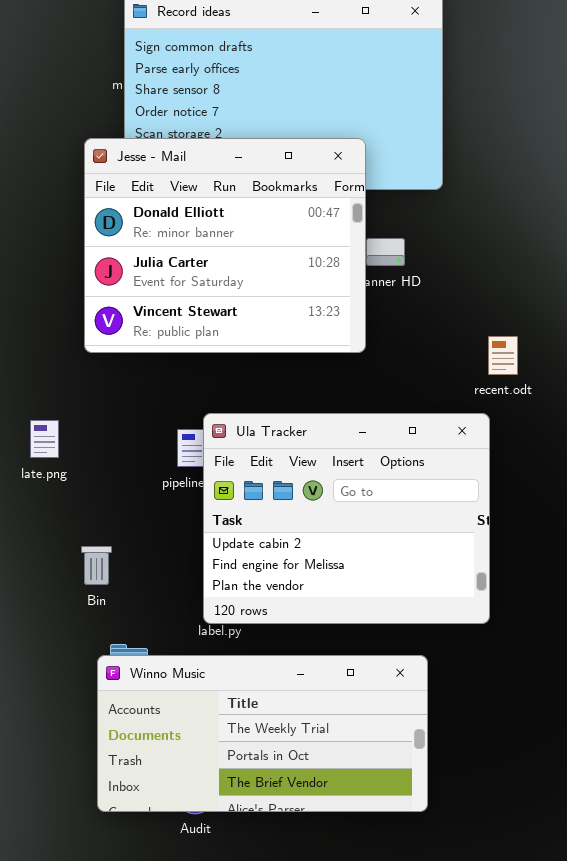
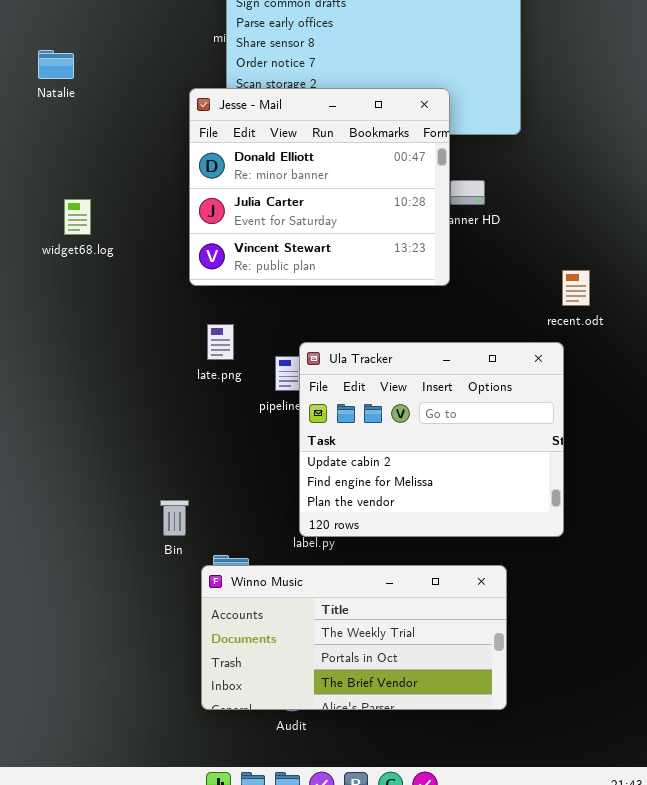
late.png: [30,420,59,458] -> [207,324,234,360], moved
Bin: [81,546,112,585] -> [160,500,189,536], moved

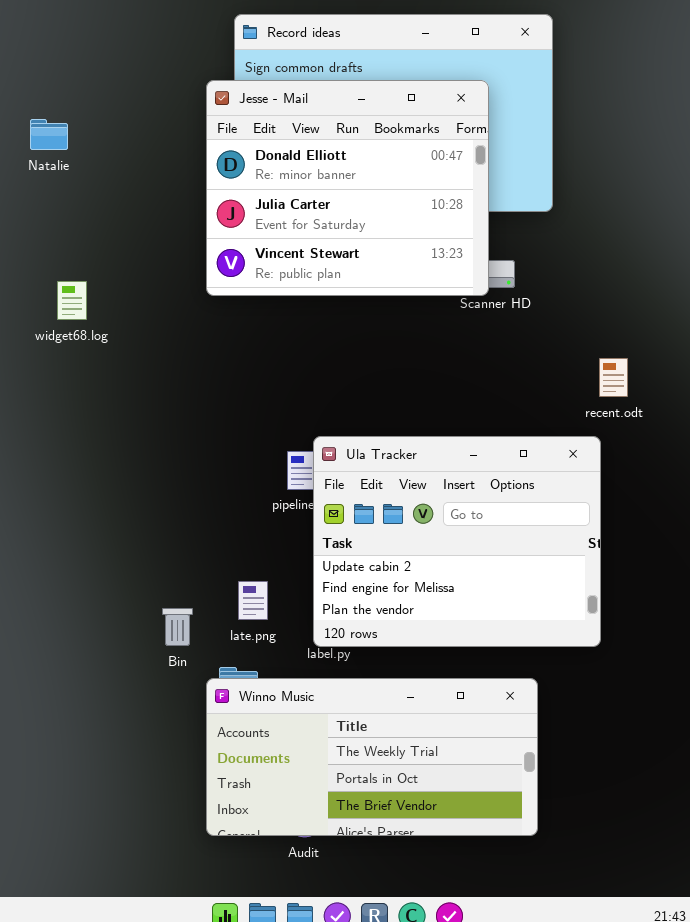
Jesse - Mail: [189,88,450,286] -> [206,80,489,296], moved
late.png: [207,324,234,360] -> [238,581,268,620], moved

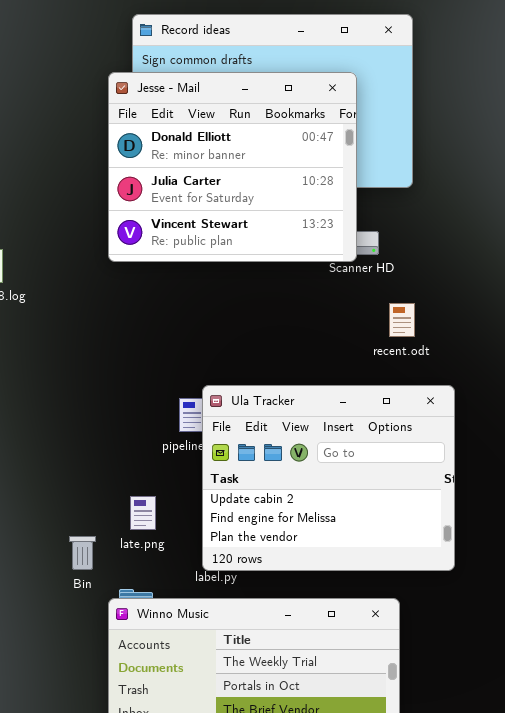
recent.odt: [599,358,628,397] -> [389,303,415,337], moved
late.png: [238,581,268,620] -> [130,496,156,530], moved

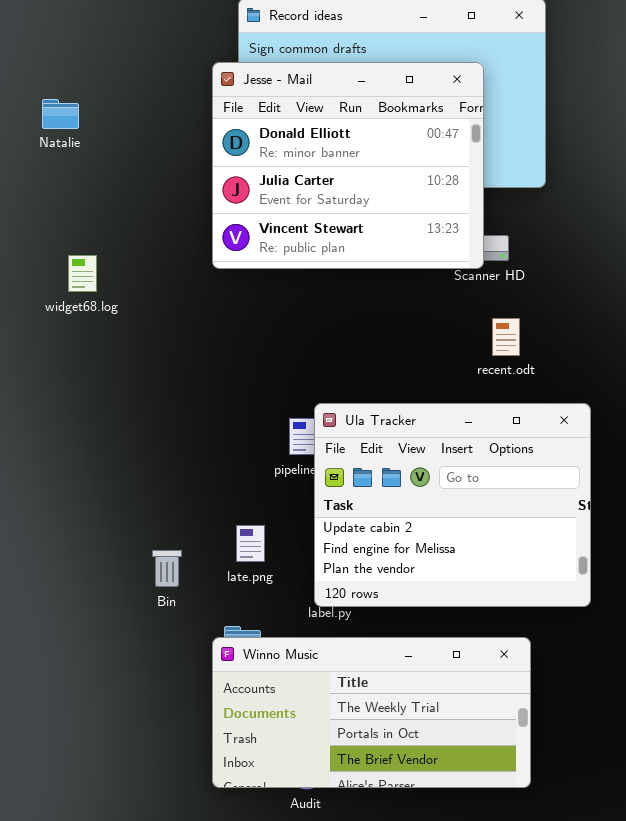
recent.odt: [389,303,415,337] -> [492,318,520,356], moved
Bin: [69,536,96,570] -> [152,550,182,587], moved

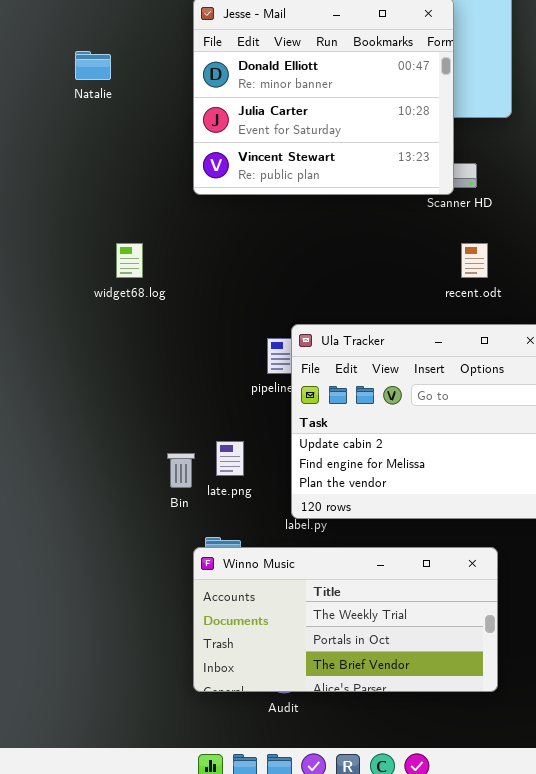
Natalie: [42,99,79,129] -> [75,51,111,80], moved
widget68.log: [68,255,97,292] -> [116,243,143,278], moved
Bin: [152,550,182,587] -> [167,453,195,488], moved

